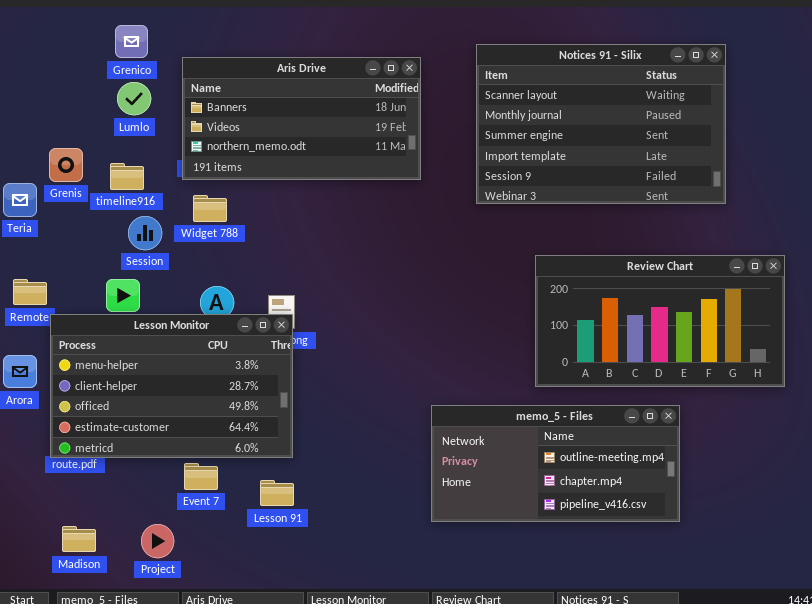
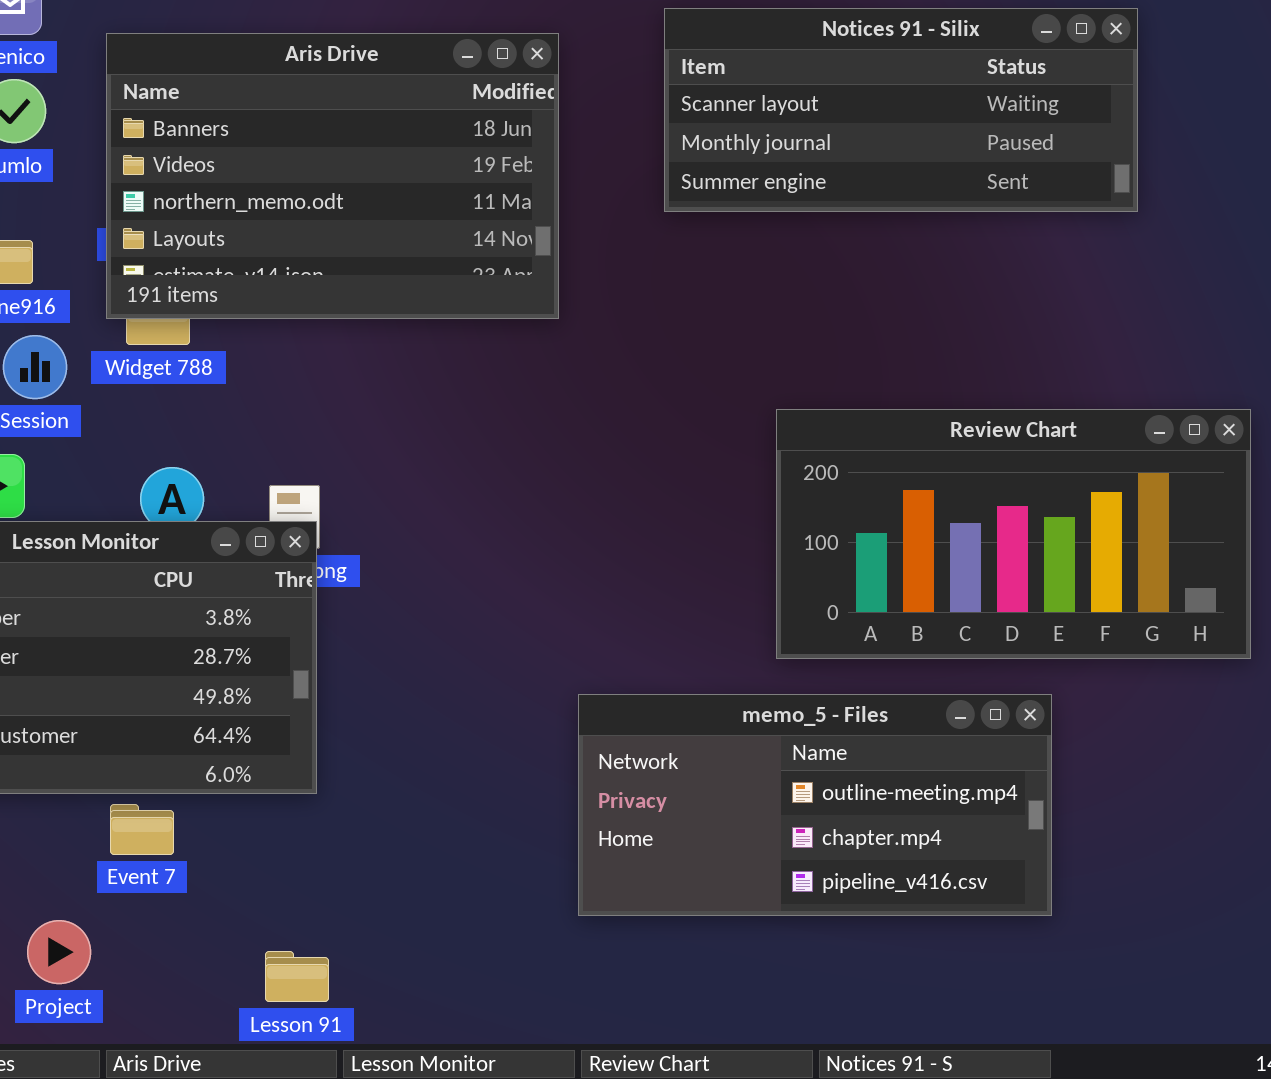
Notices 91 - Silix: [476,44,726,204] -> [664,8,1138,212], resized
Aris Drive: [182,57,421,180] -> [106,33,559,319], resized
Lesson 91: [260,480,294,506] -> [265,951,329,1002], moved

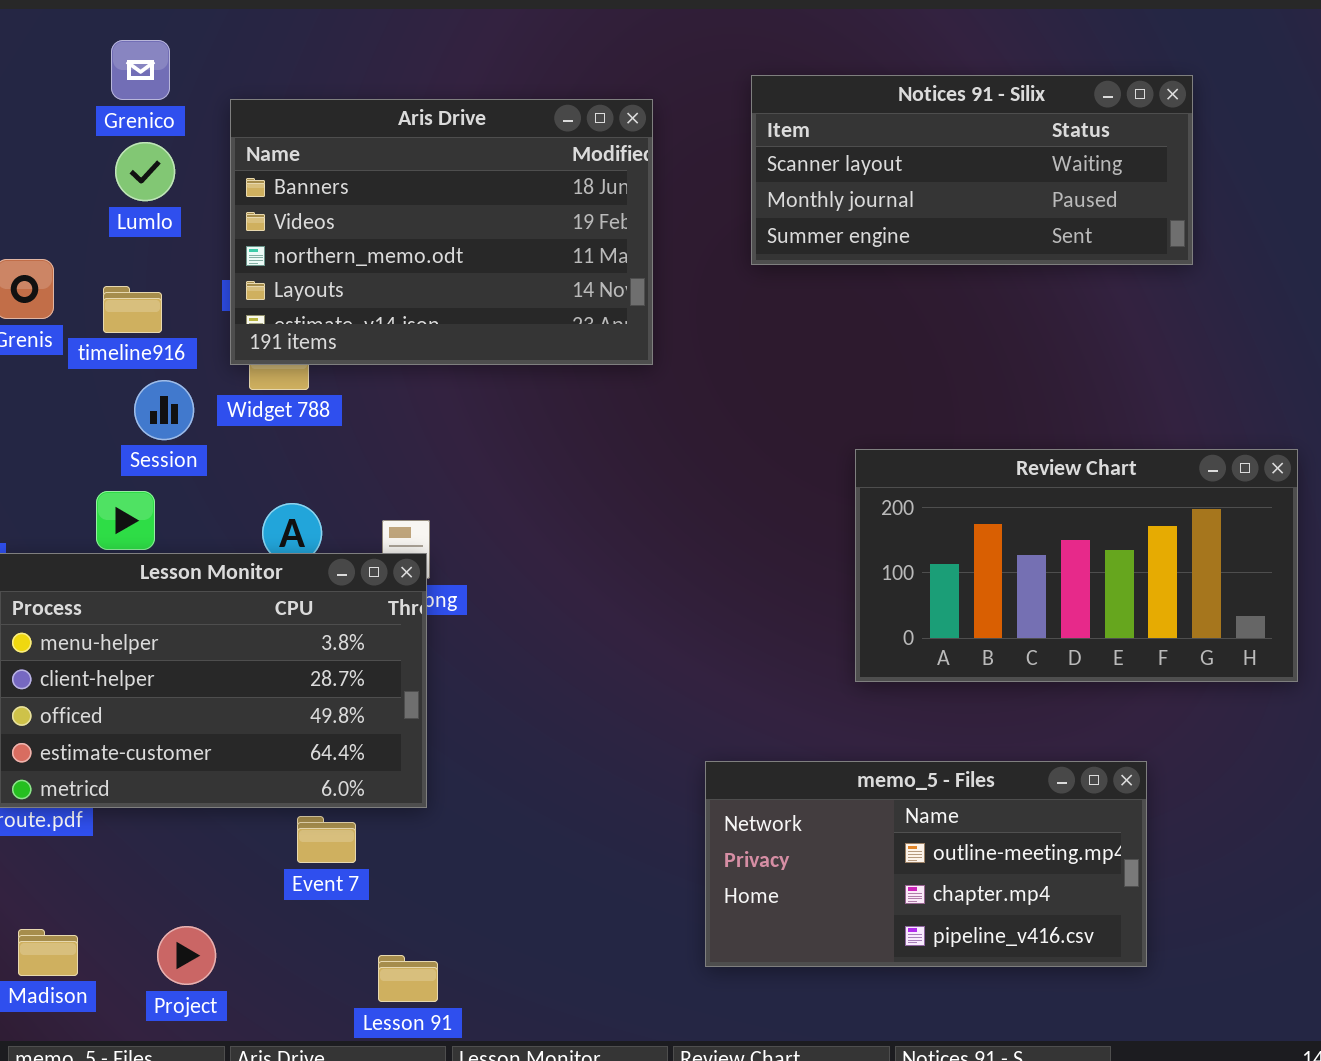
memo_5 - Files: [578,694,1052,916] -> [705,761,1147,967], moved
Event 7: [110,804,174,855] -> [297,816,356,863], moved

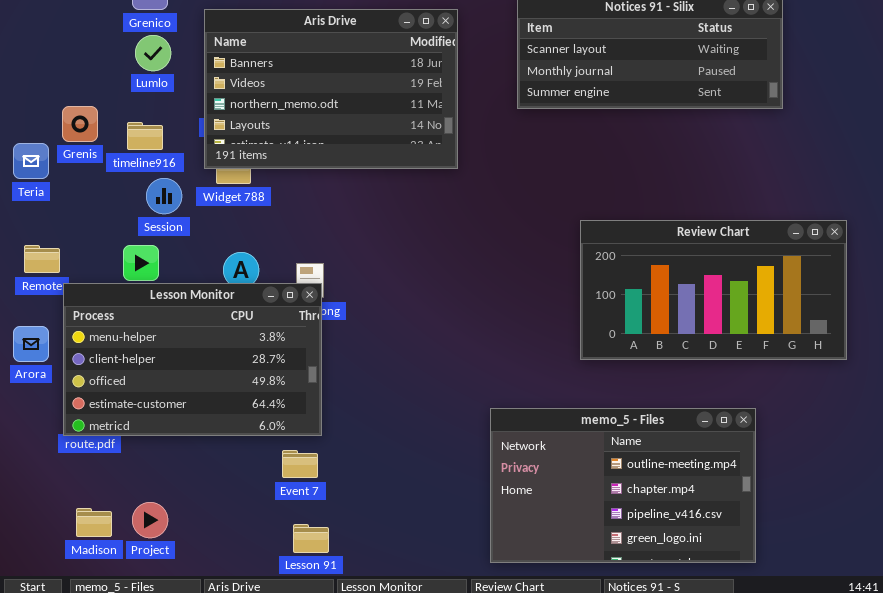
memo_5 - Files: [705,761,1147,967] -> [490,408,756,563], resized
Event 7: [297,816,356,863] -> [282,450,318,478], moved
Project: [157,926,216,985] -> [132,502,168,538], moved

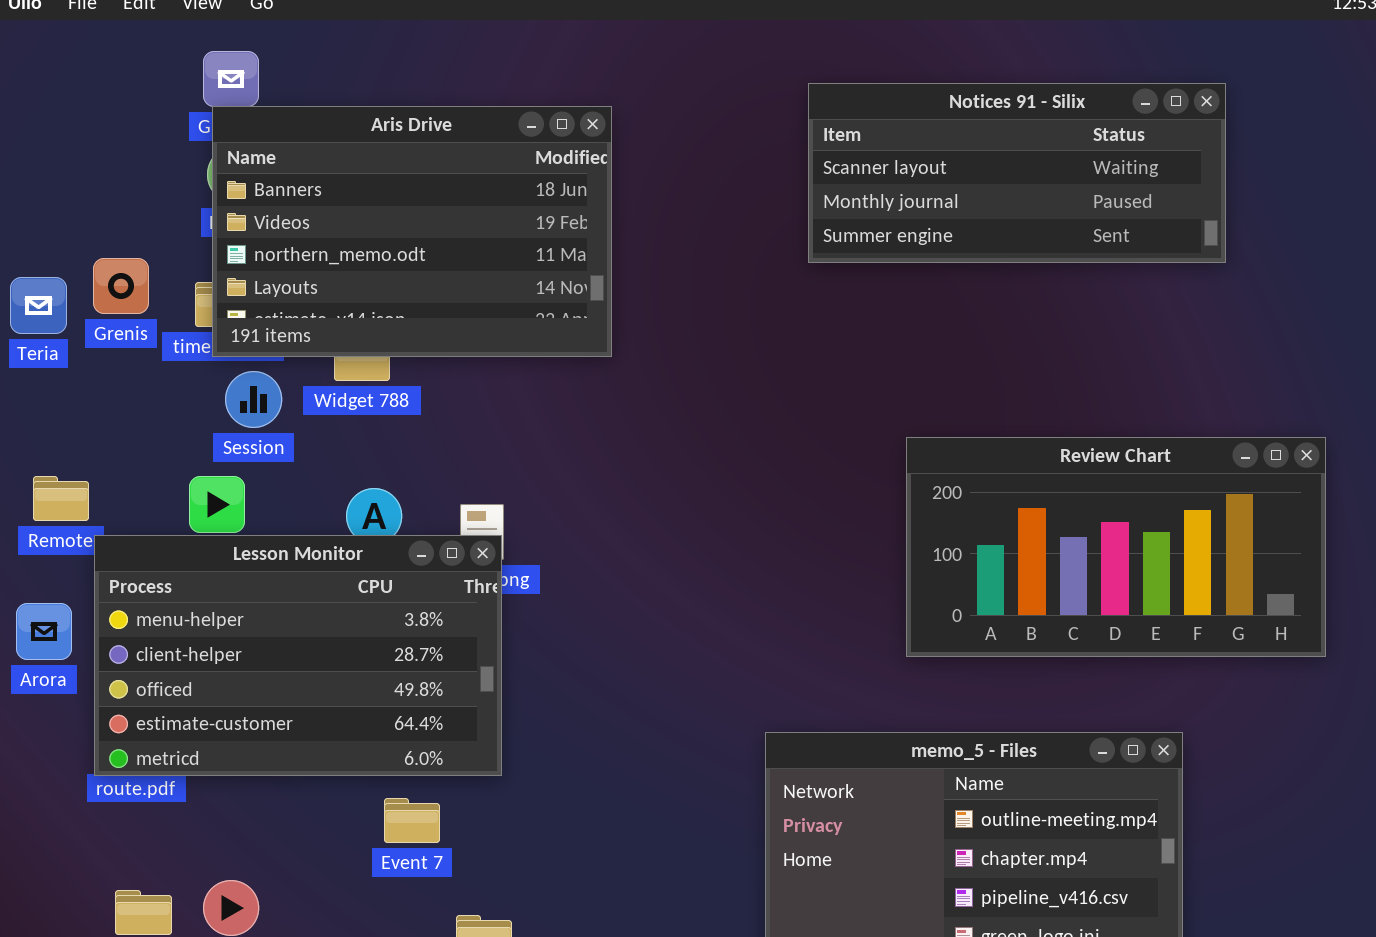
Aris Drive: [204,9,458,169] -> [212,106,612,357], moved
Teria: [13,143,49,179] -> [10,277,67,334], moved
Event 7: [282,450,318,478] -> [384,798,440,843], moved

